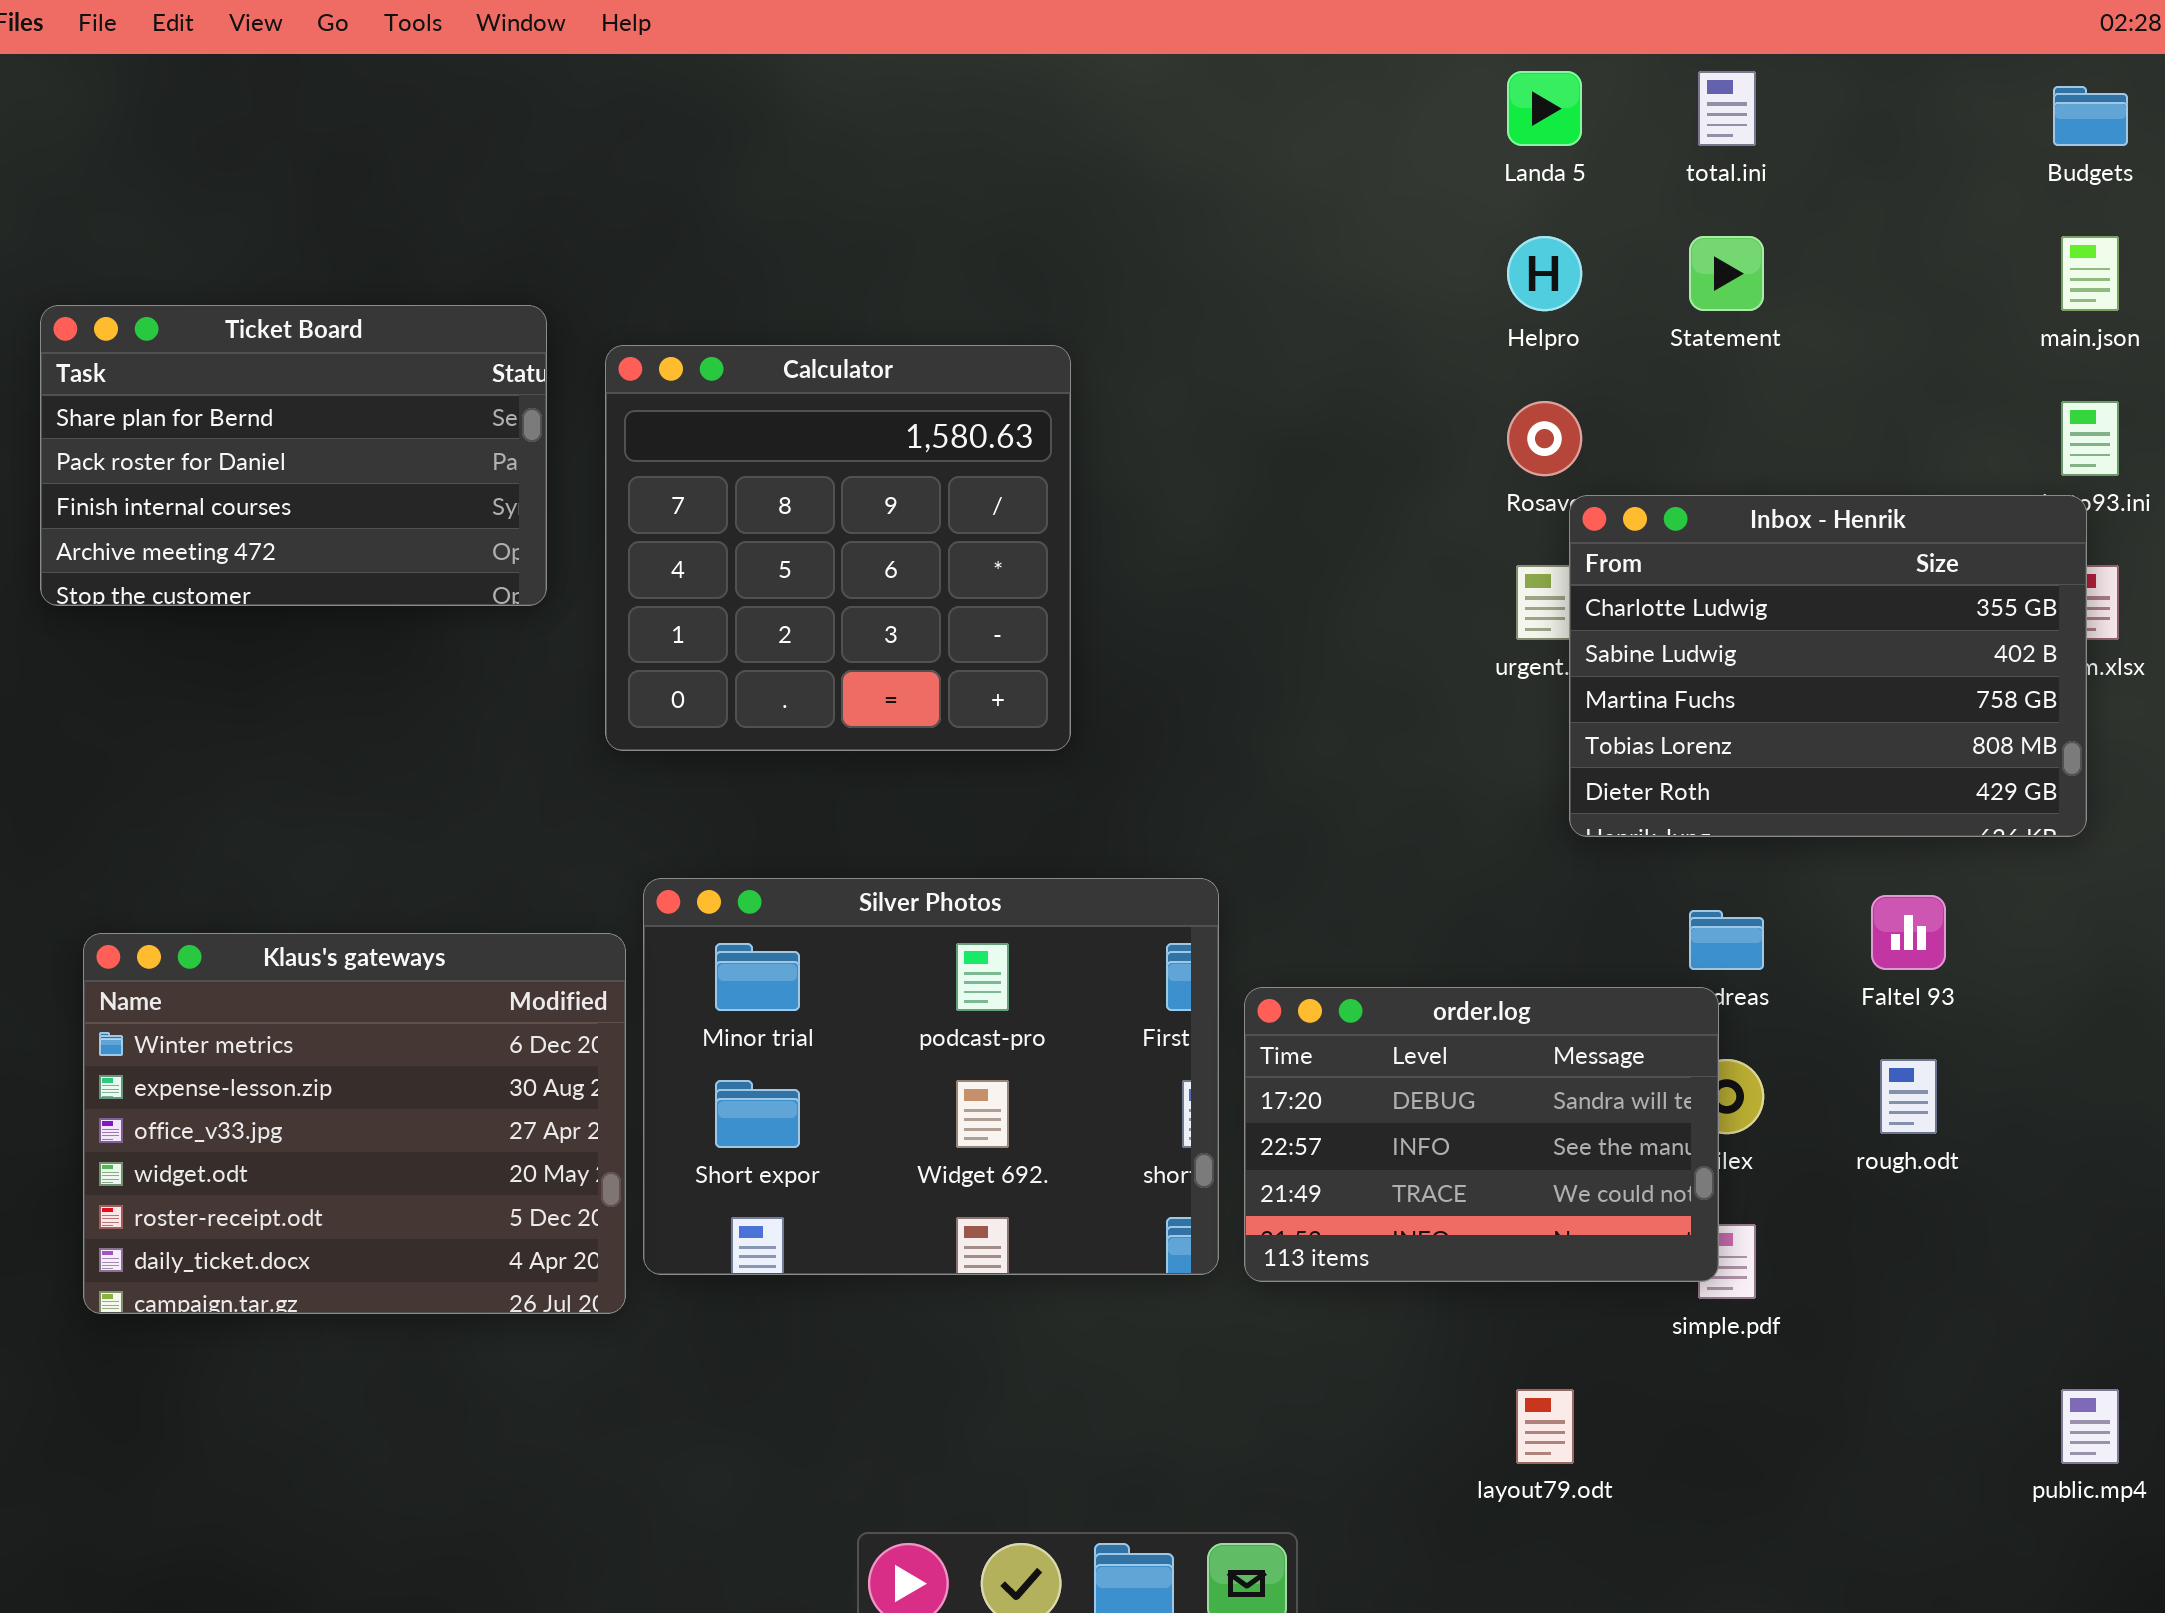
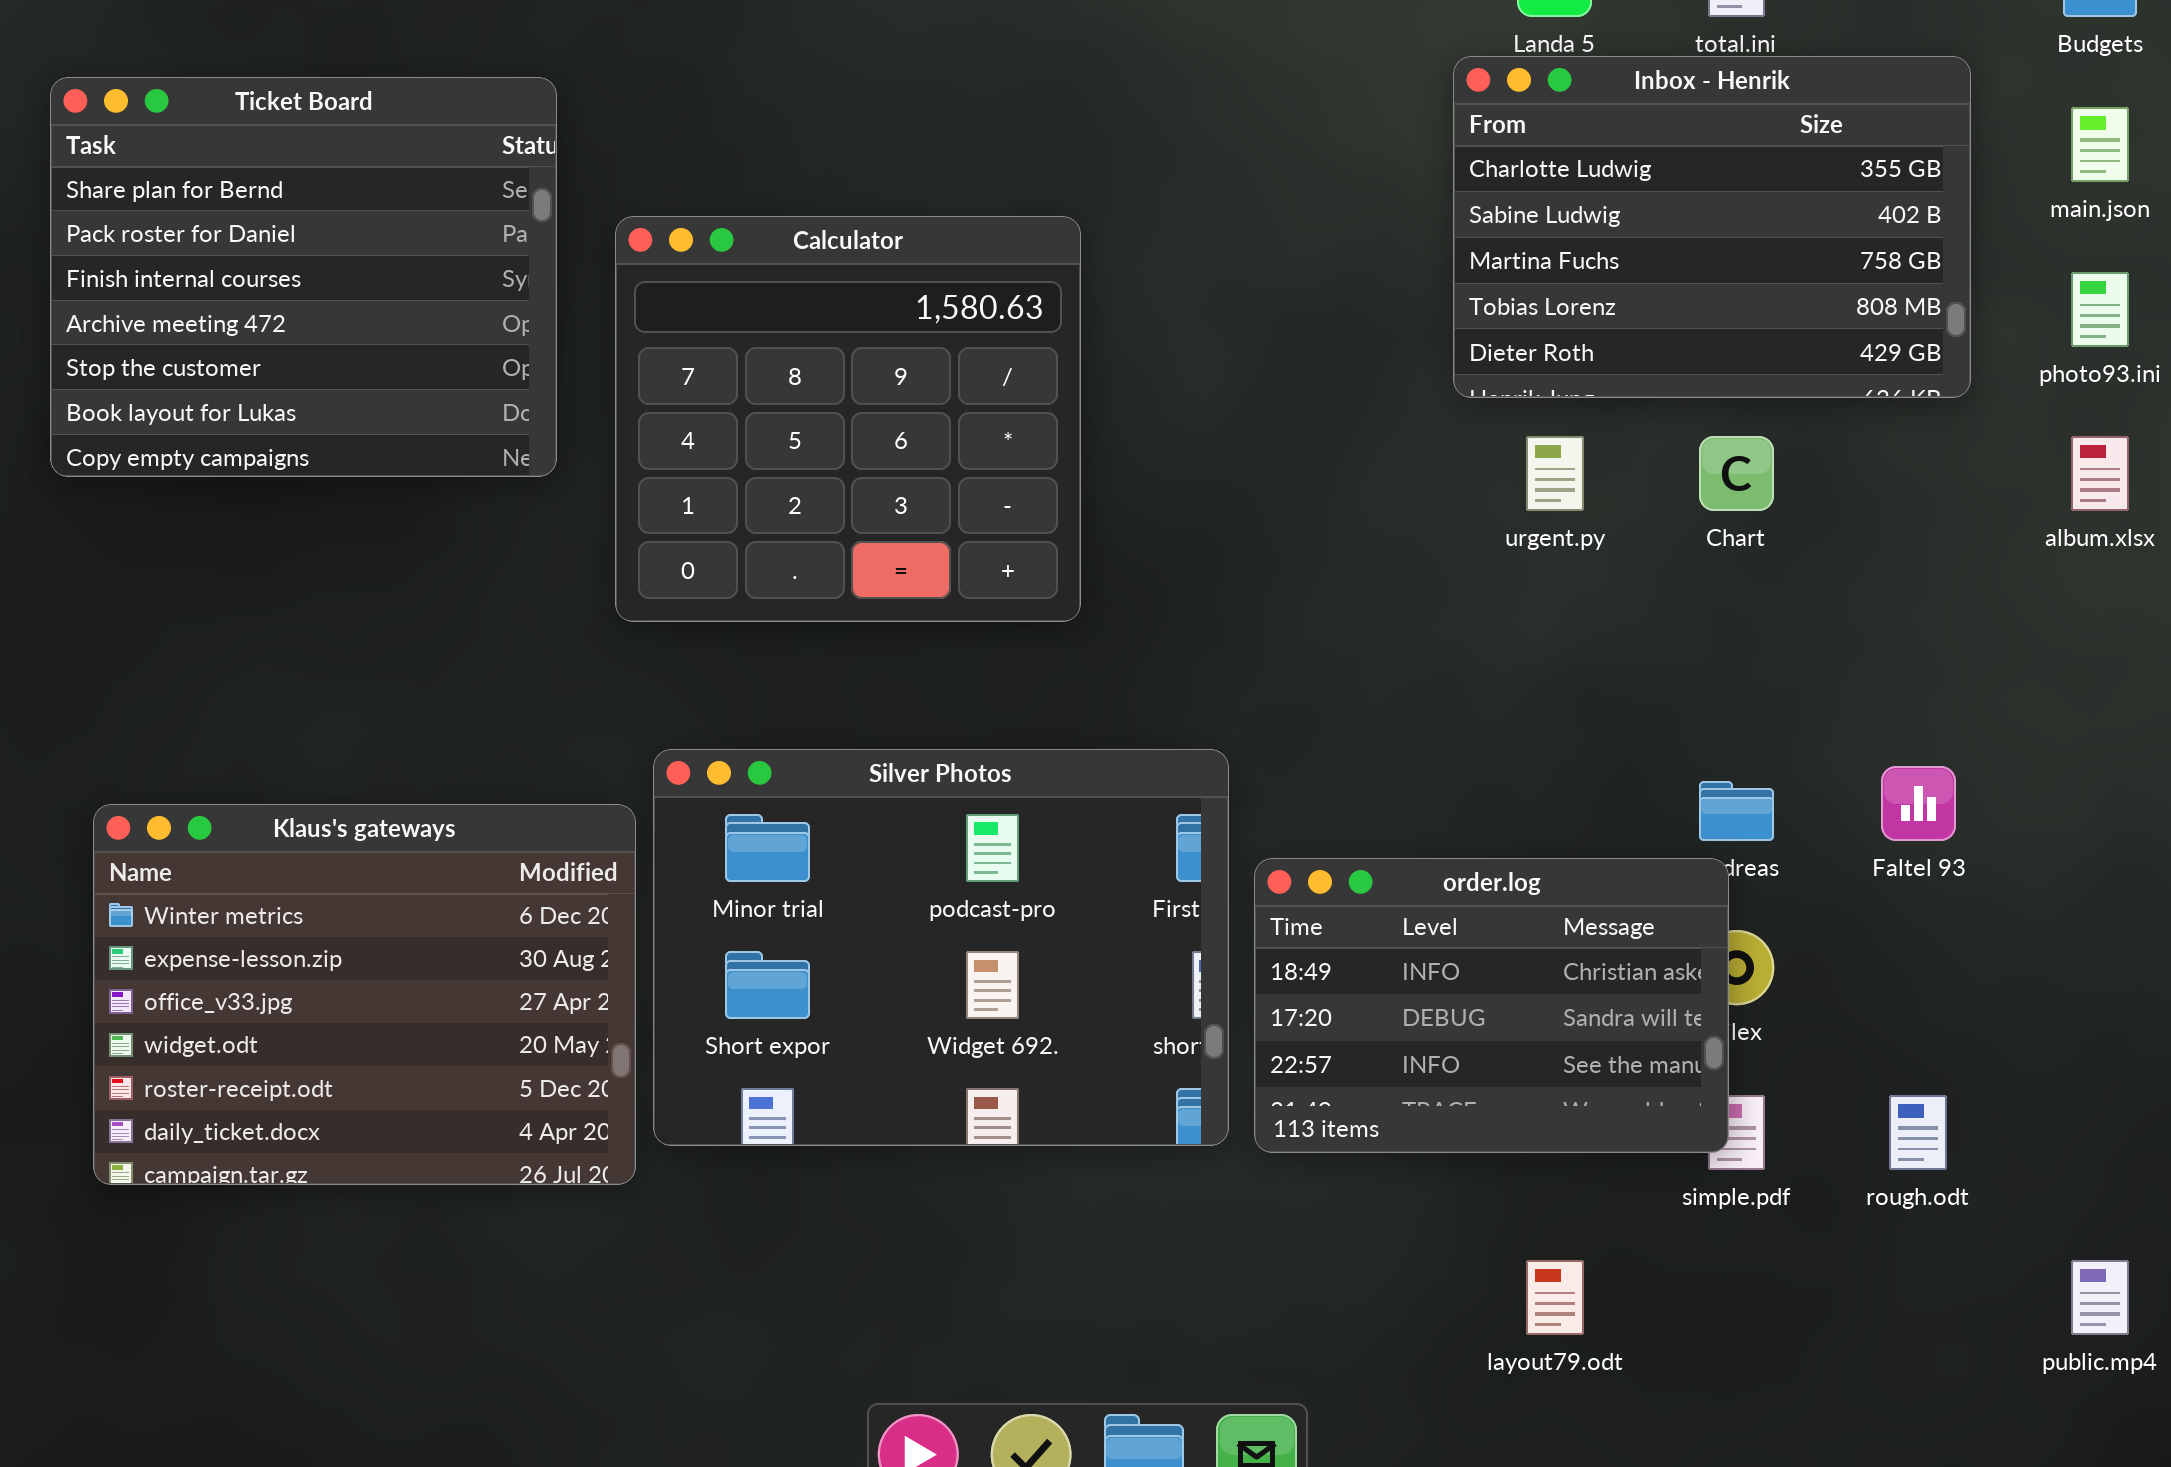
Ticket Board: [40,305,547,606] -> [50,77,557,477], resized
Inbox - Henrik: [1569,495,2087,837] -> [1453,56,1971,398], moved
order.log: [1244,987,1719,1282] -> [1254,858,1729,1153], scrolled up 1 row
rough.odt: [1880,1059,1937,1134] -> [1889,1095,1947,1170], moved

